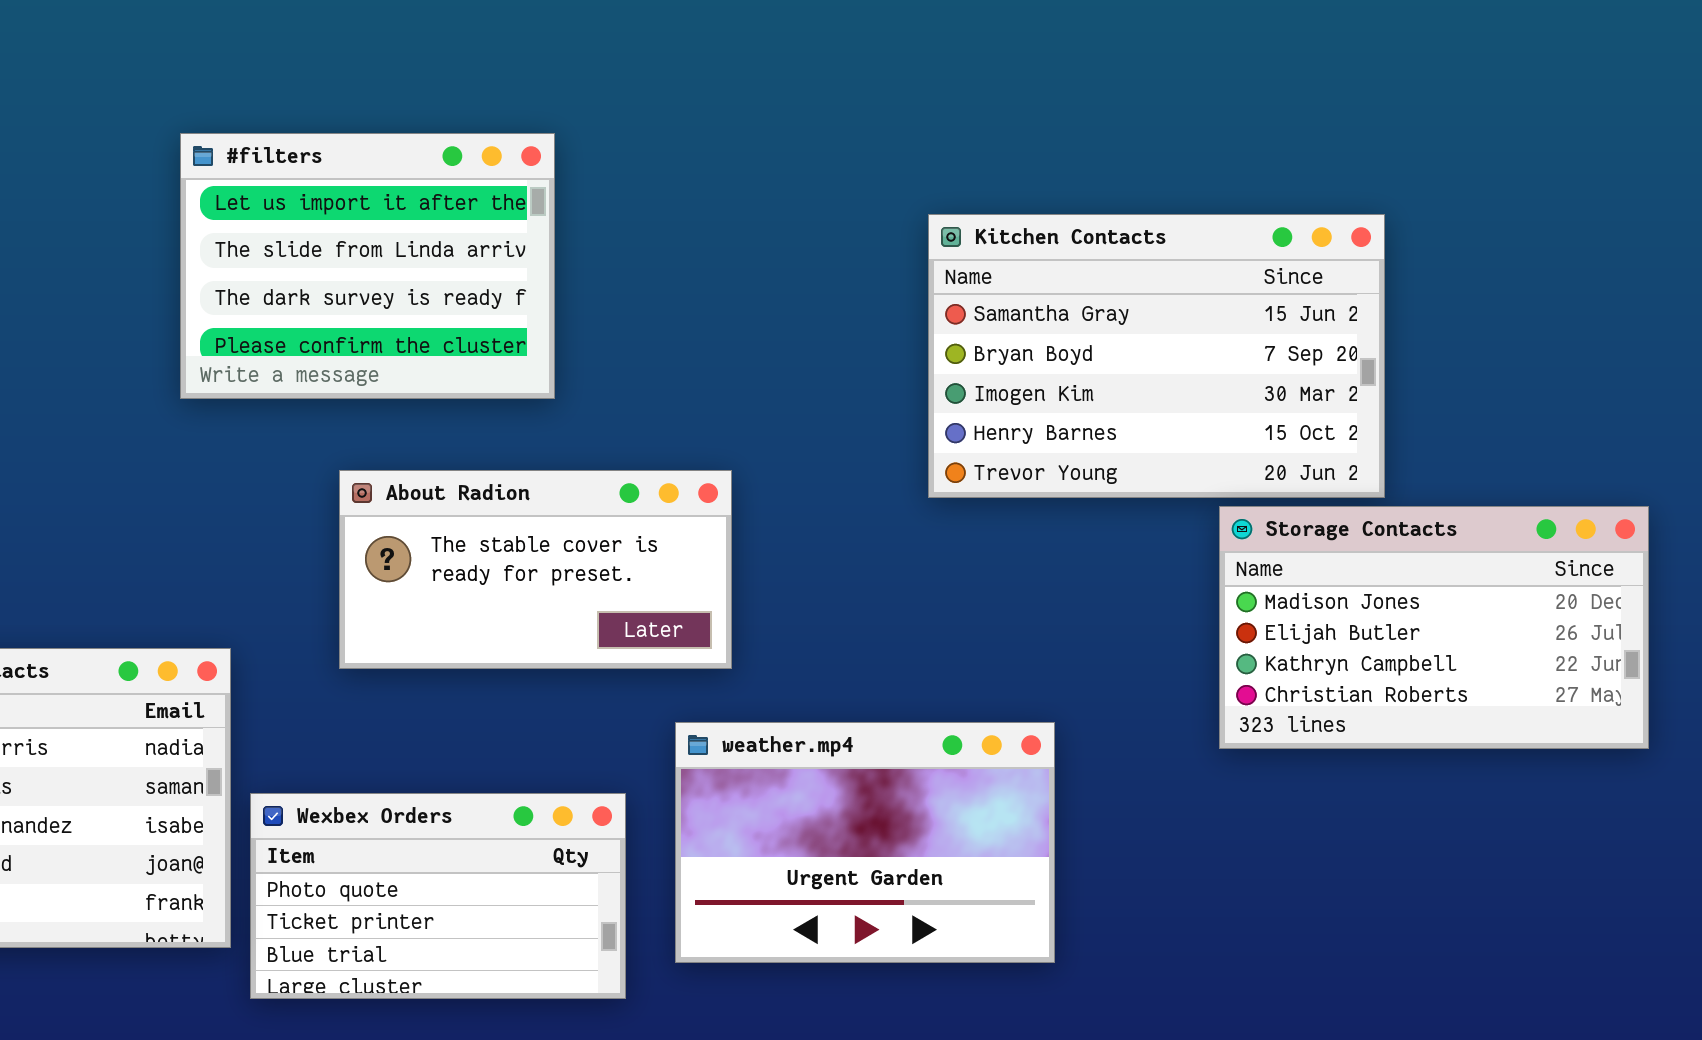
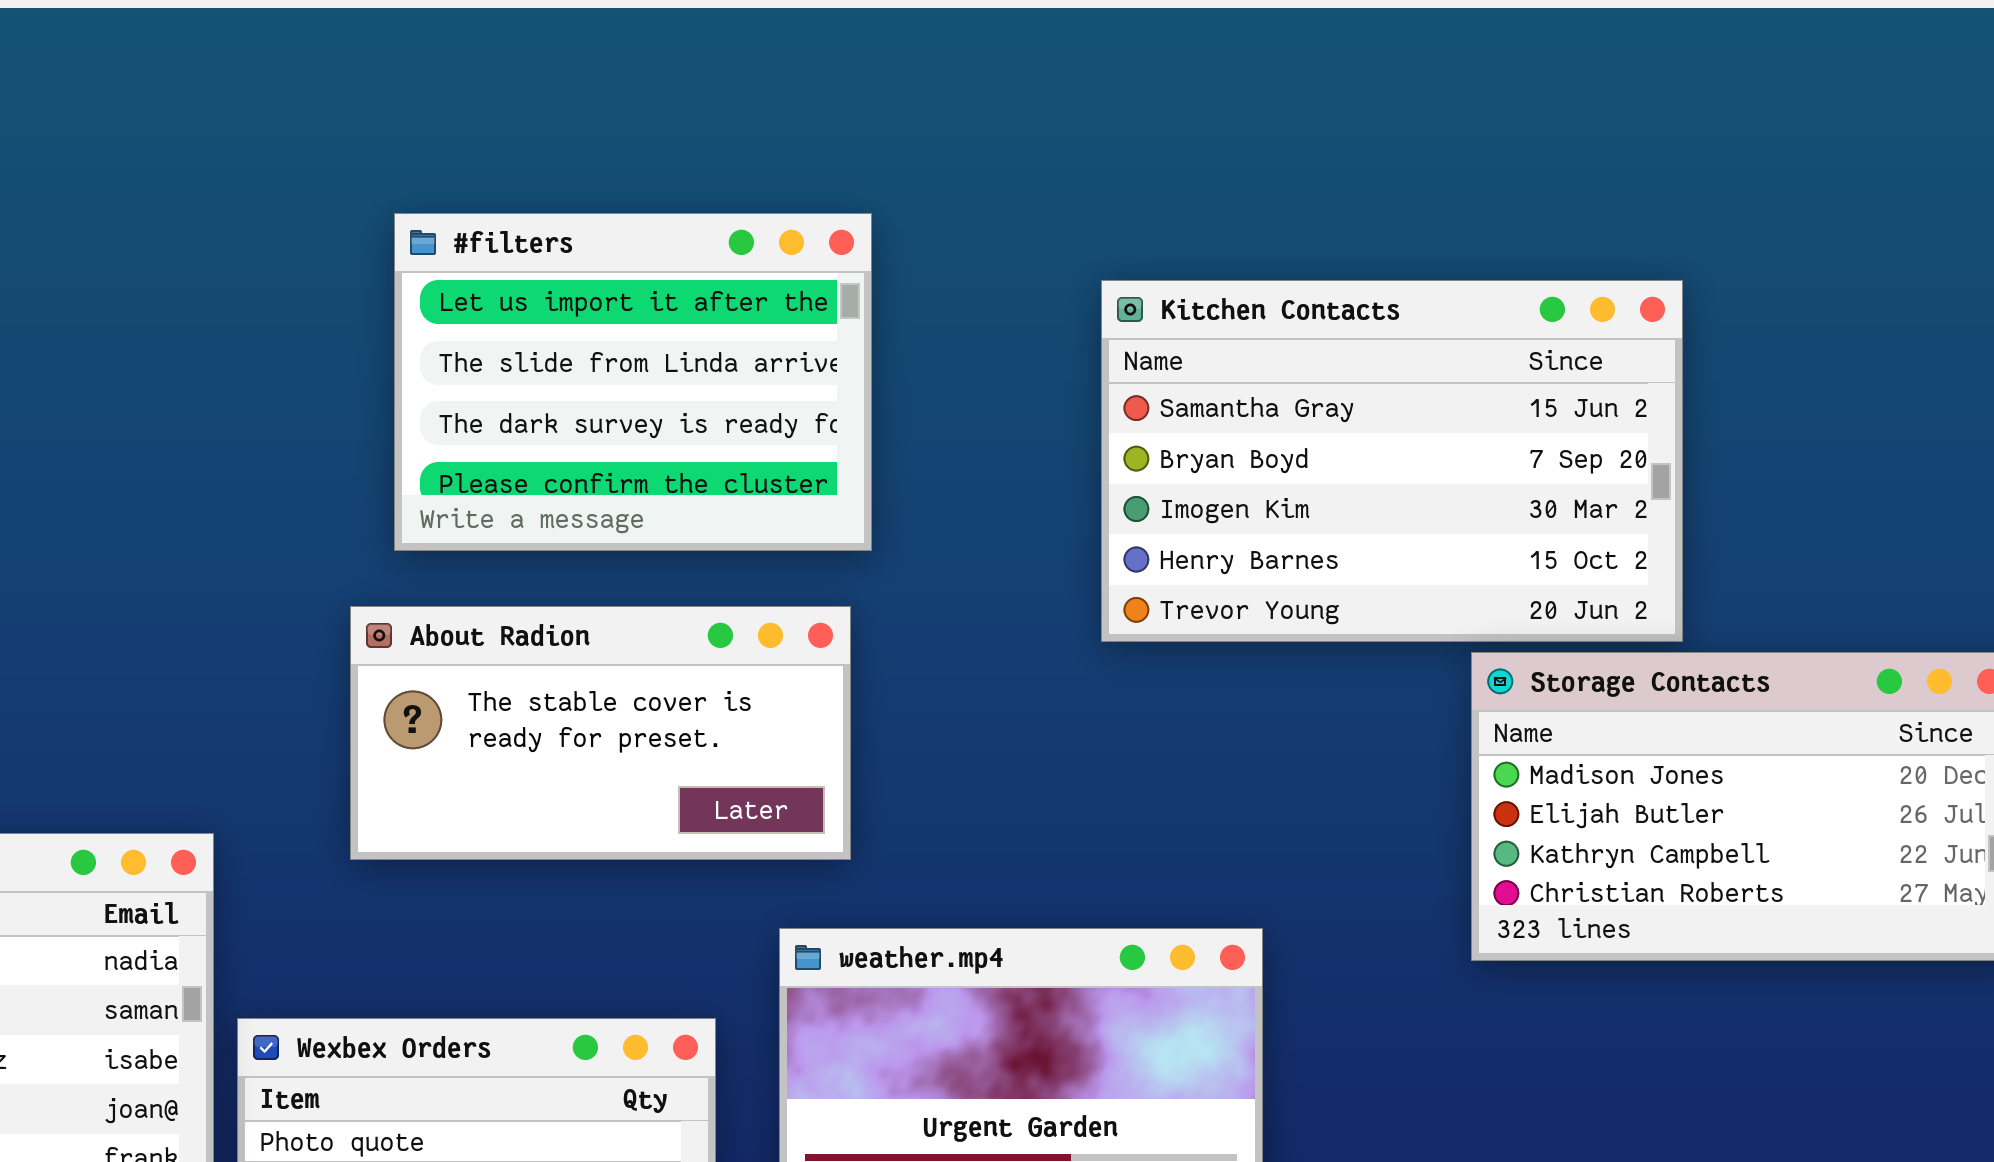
#filters: [180,133,555,399] -> [394,213,872,551], moved

